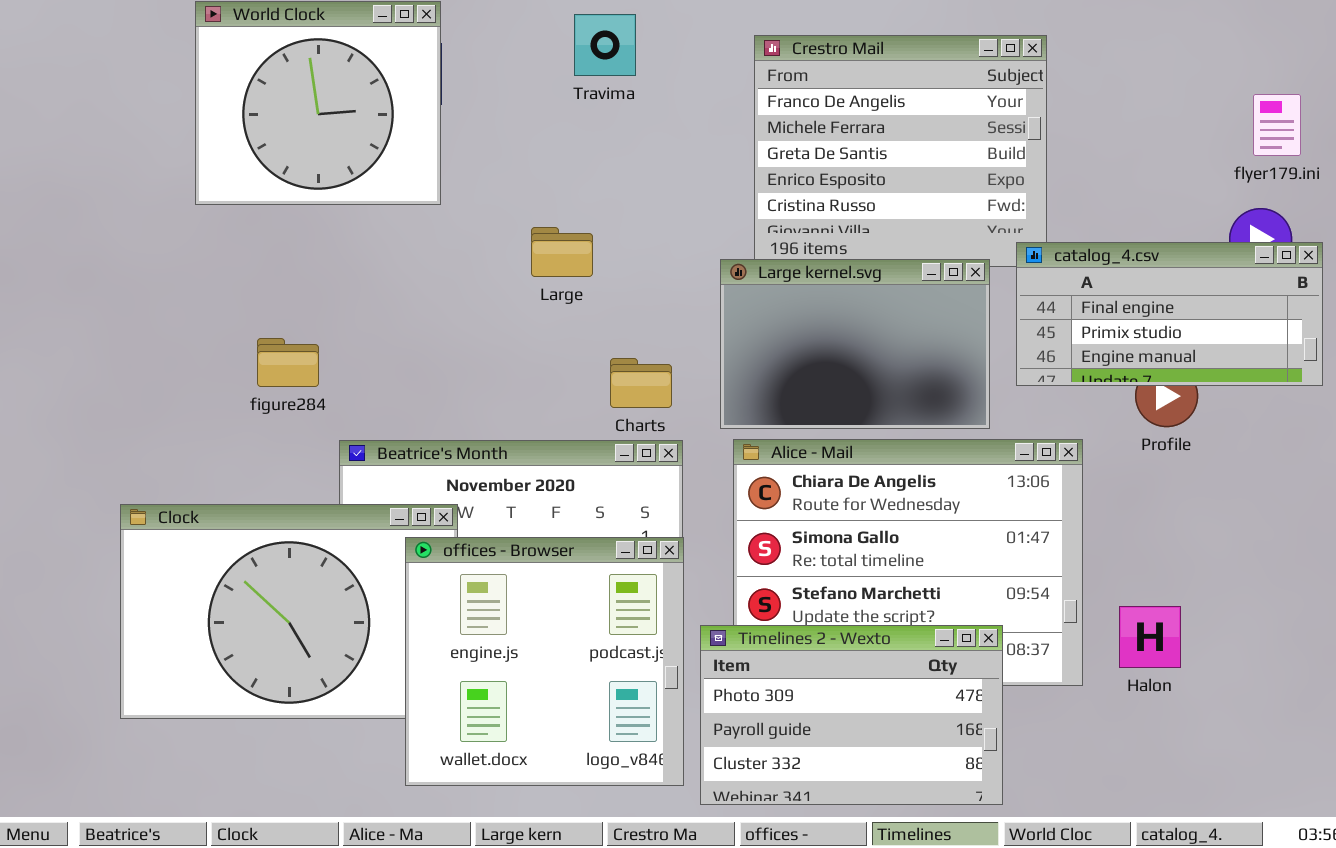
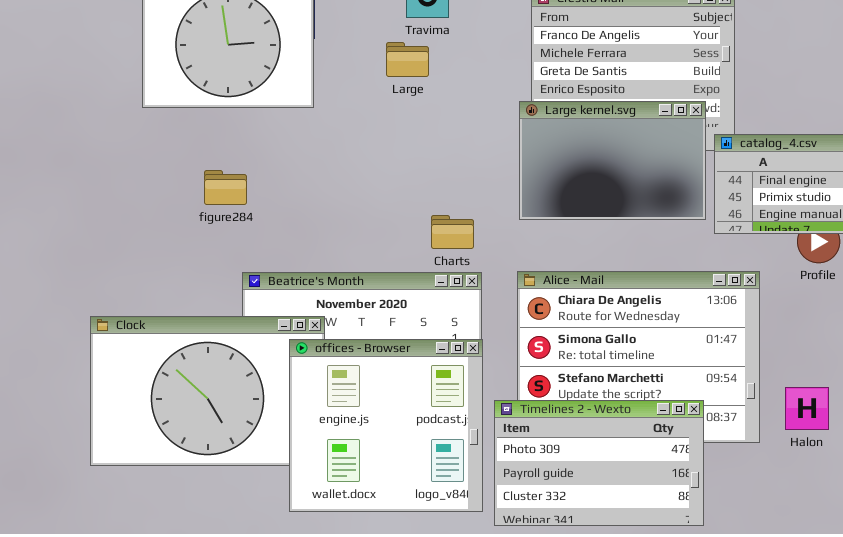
Large: [531,227,593,277] -> [386,42,429,77], moved
Large kernel.svg: [720,259,990,429] -> [519,101,706,220], moved
figure284: [257,338,319,387] -> [204,170,247,205], moved

